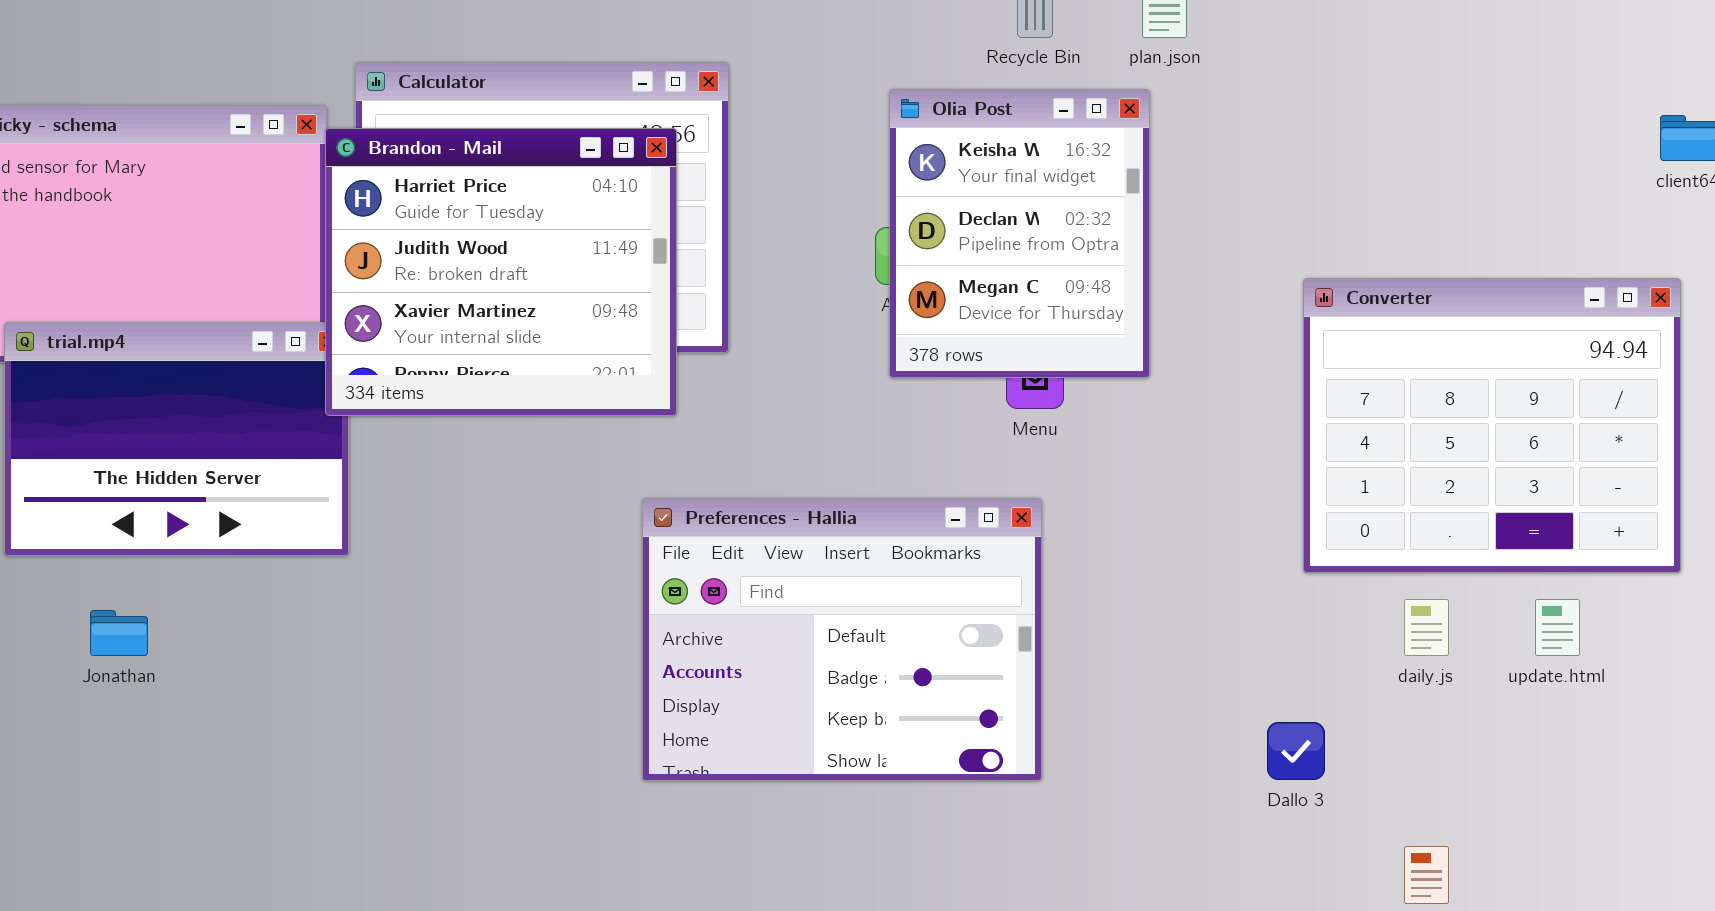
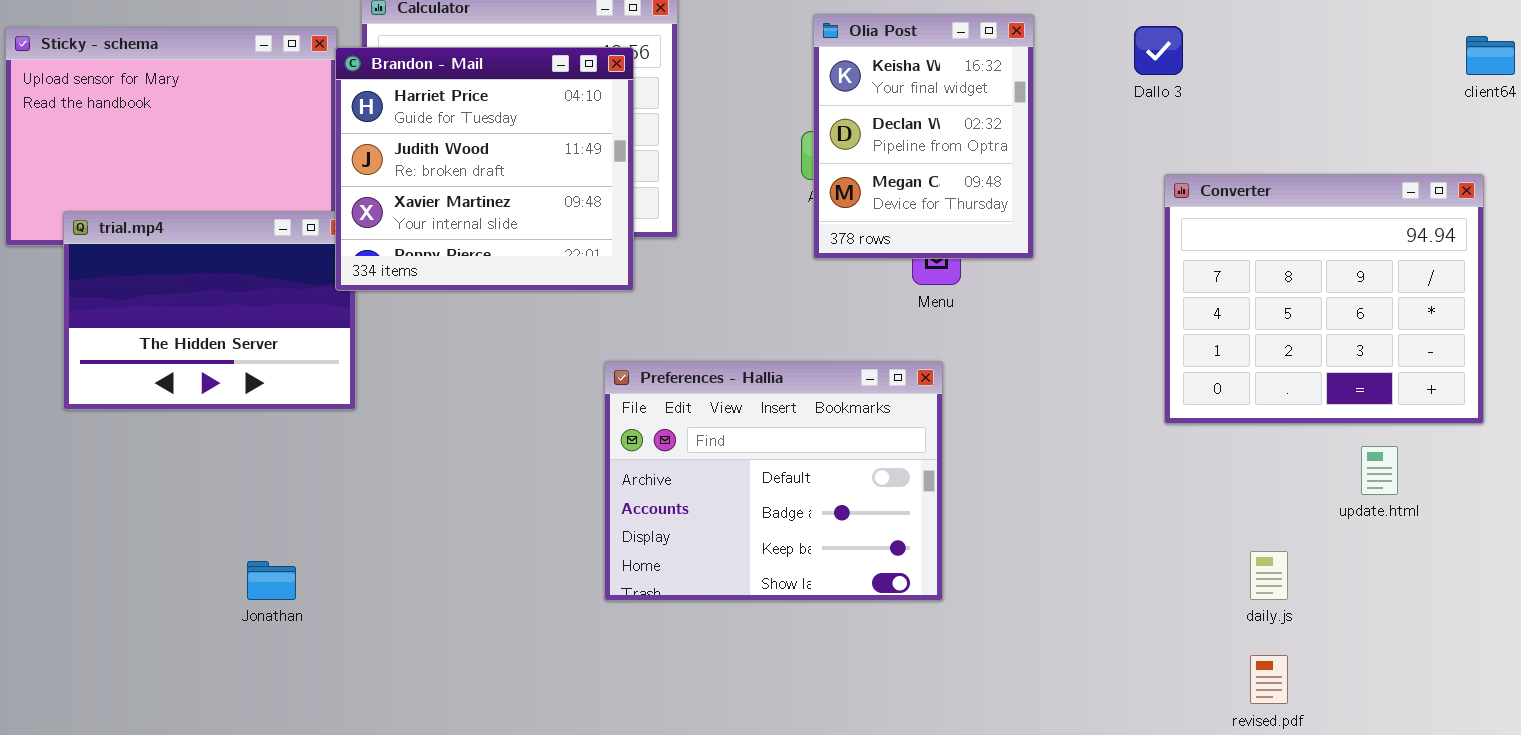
daily.js: [1404,599,1449,656] -> [1250,551,1288,600], moved
Jonathan: [90,610,148,656] -> [247,561,296,600], moved
Dallo 3: [1267,722,1325,780] -> [1134,26,1183,75], moved

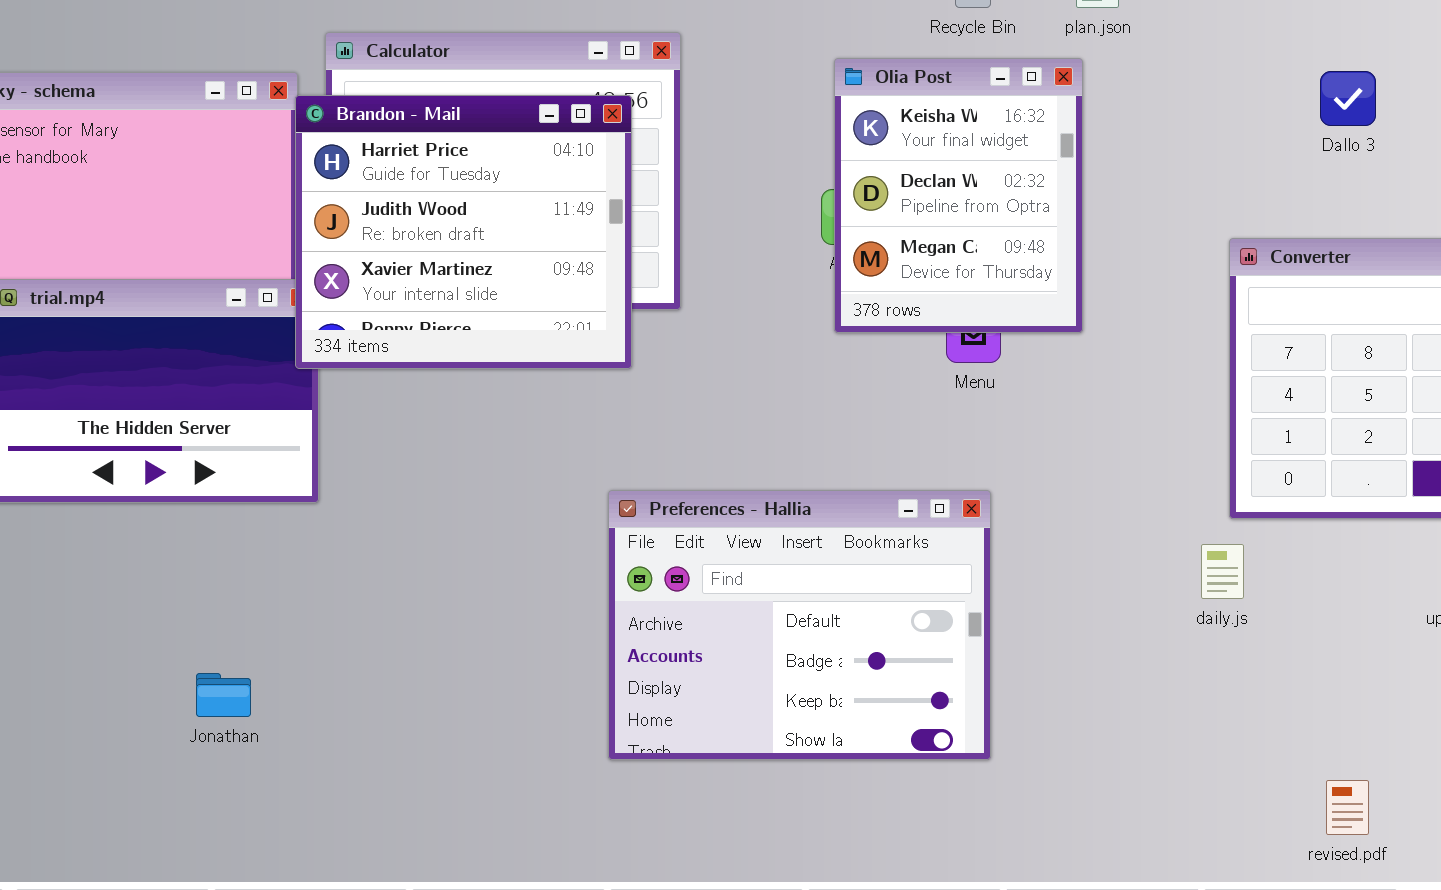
Dallo 3: [1134,26,1183,75] -> [1320,71,1376,126], moved
Preferences - Hallia: [604,361,943,601] -> [608,490,991,760], moved
daily.js: [1250,551,1288,600] -> [1201,544,1244,599], moved

